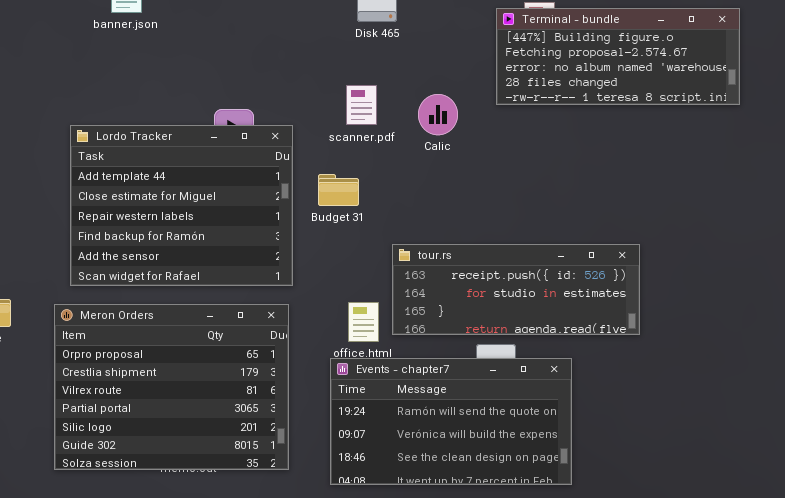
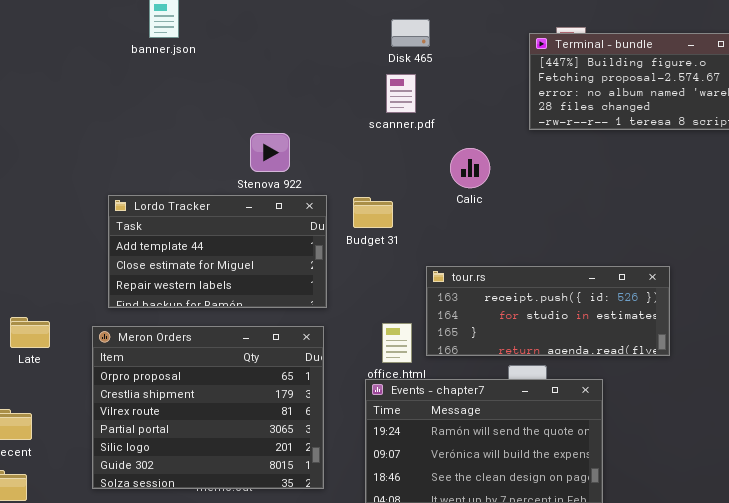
scanner.pdf: [346,85,377,125] -> [386,74,416,113], moved
Calic: [418,94,458,135] -> [450,148,490,188], moved
Lordo Tracker: [70,125,293,286] -> [108,195,327,308], resized

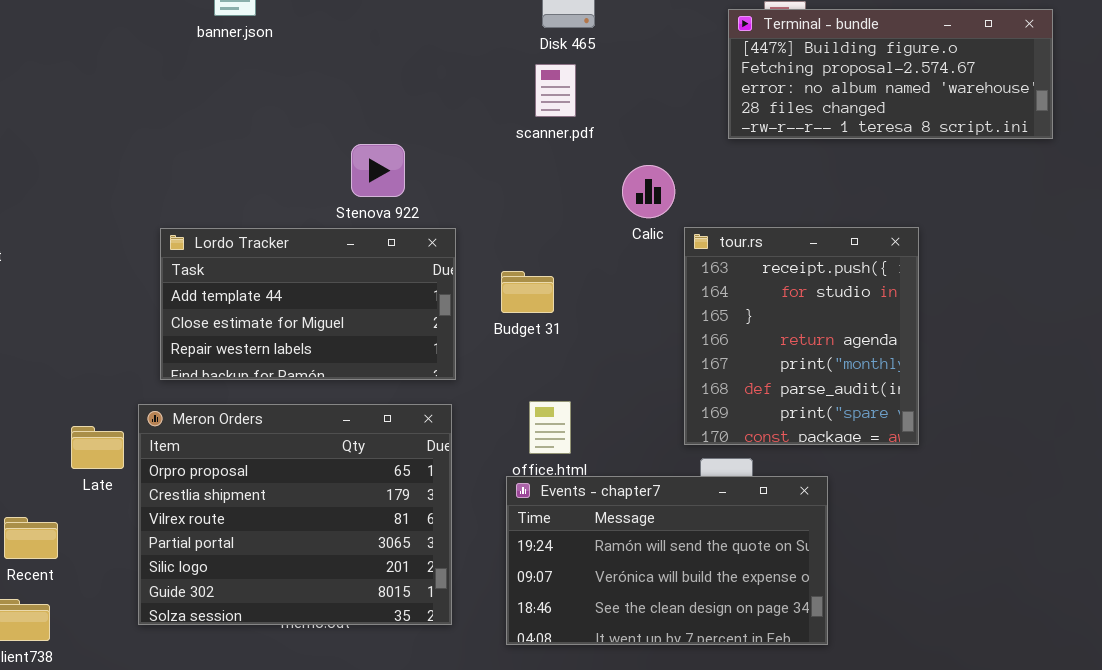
Budget 31: [353,197,393,228] -> [501,271,554,313], moved
tour.rs: [426,266,670,356] -> [684,227,919,445], resized
Late: [10,317,50,348] -> [71,426,124,469], moved

